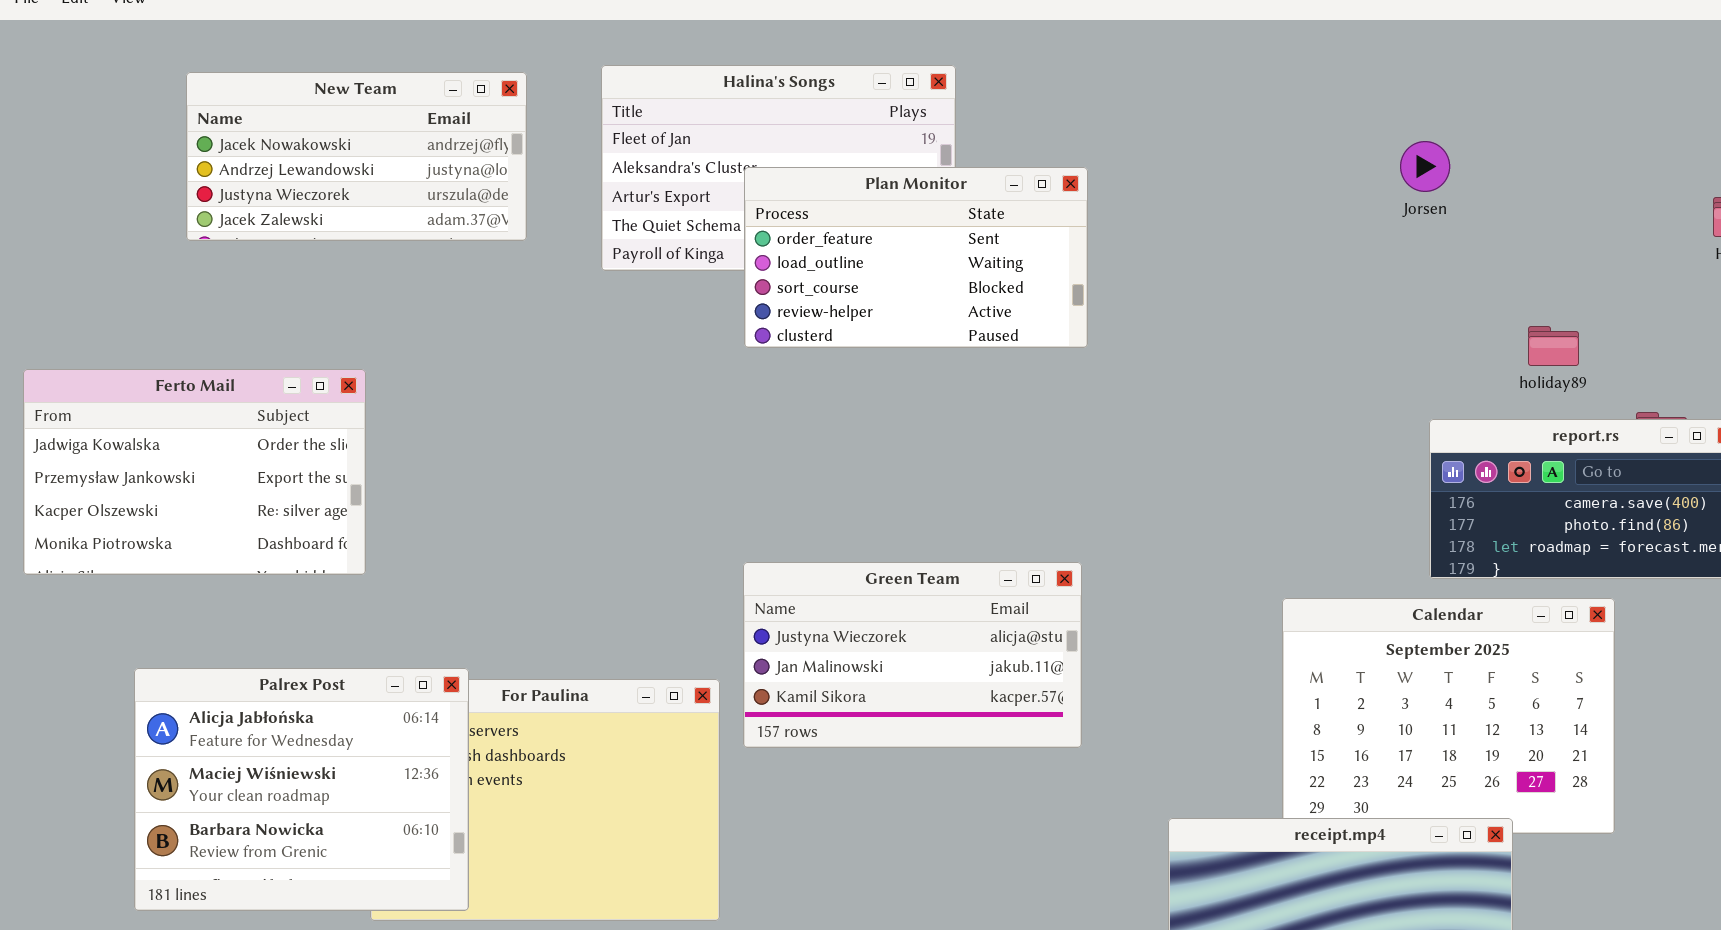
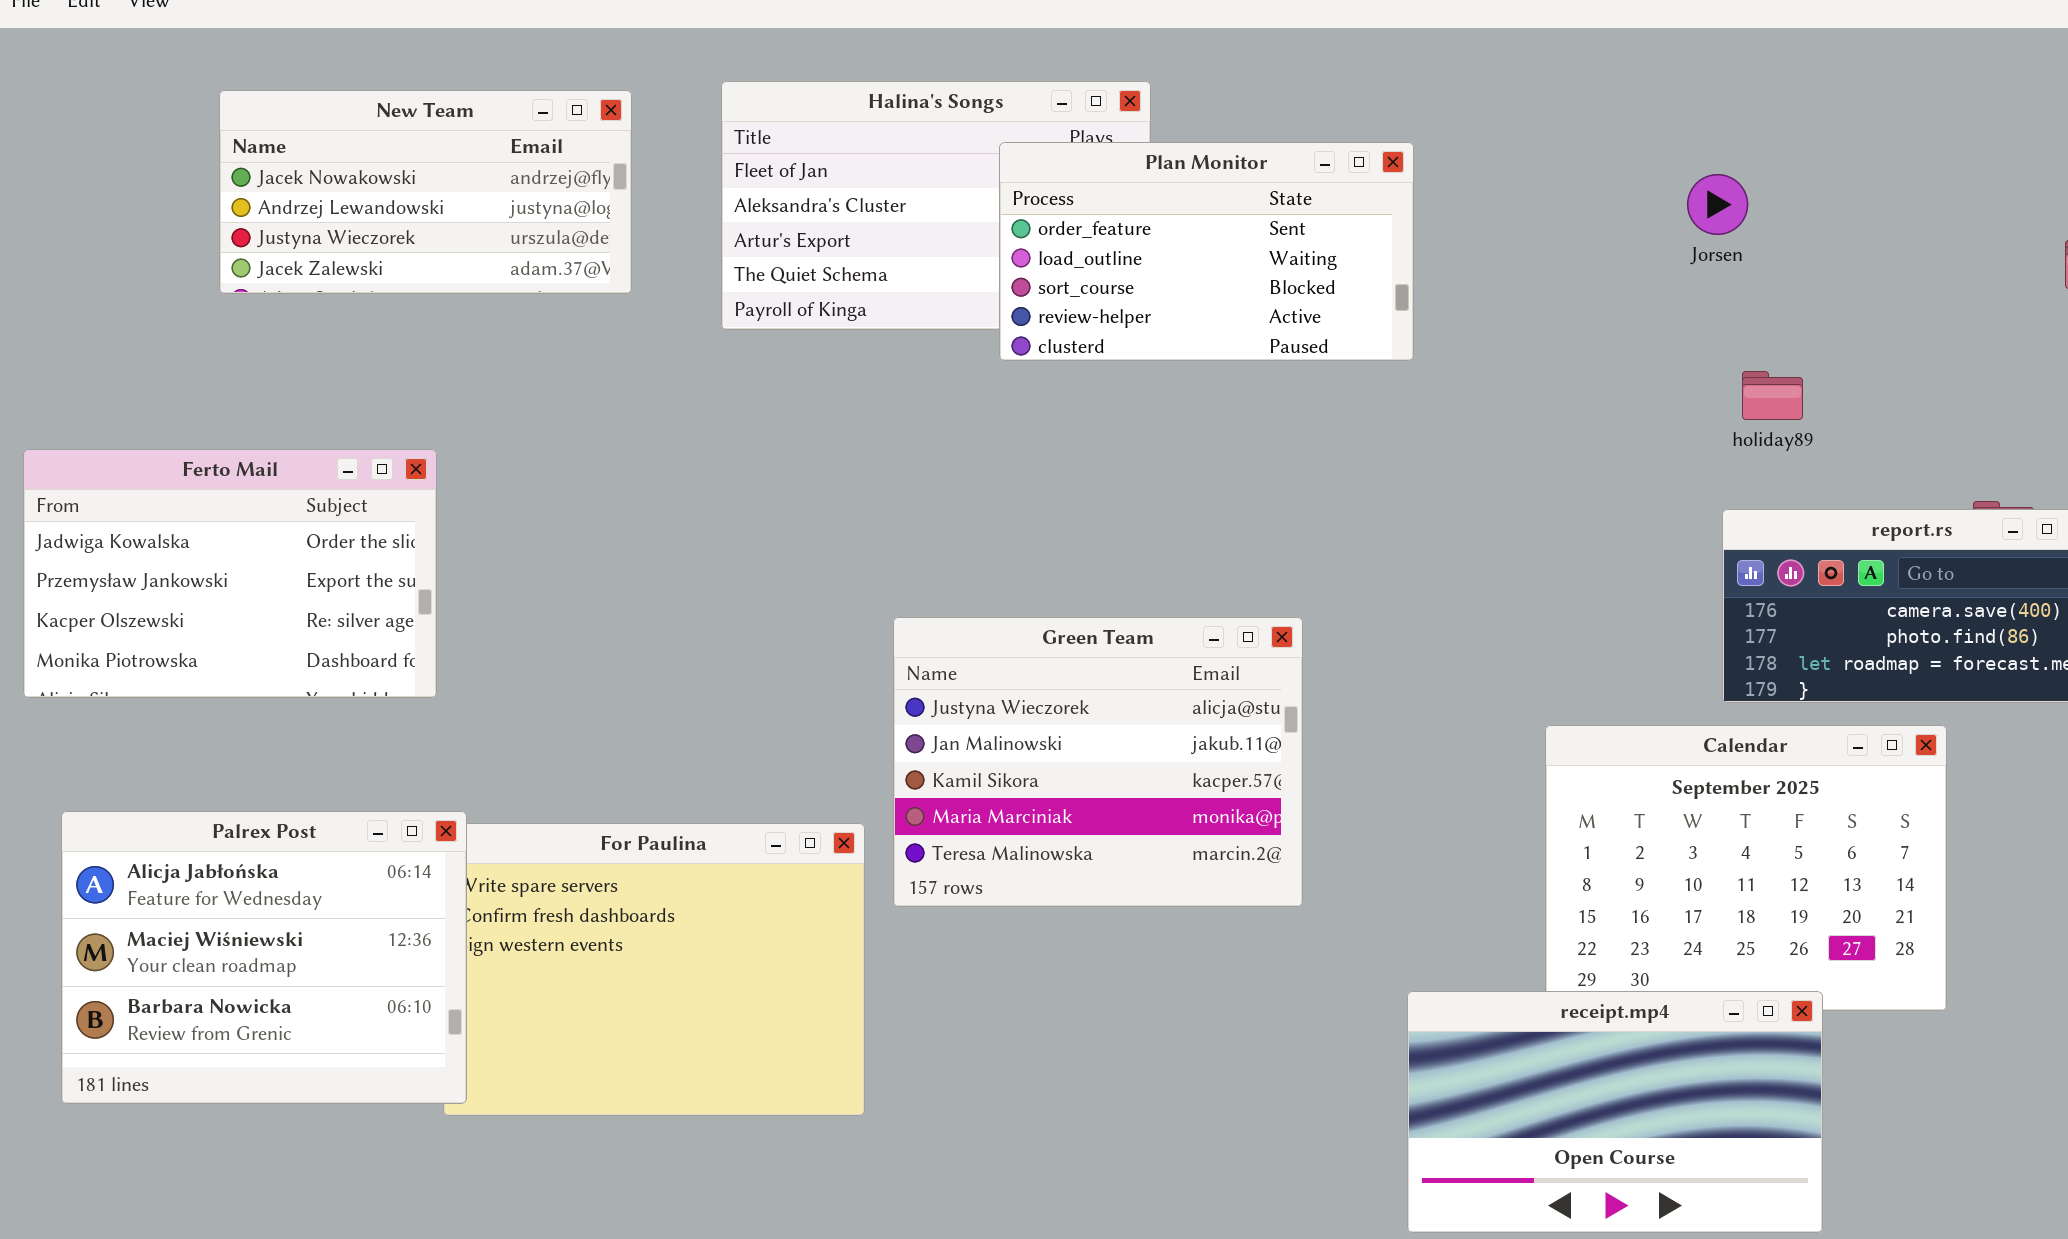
Plan Monitor: [744,167,1088,348] -> [999,142,1414,361], moved
holiday89: [1528,326,1579,366] -> [1742,371,1803,420], moved
Green Team: [743,562,1082,748] -> [893,617,1303,907], resized
Palrex Post: [134,668,469,911] -> [61,811,467,1104], moved

